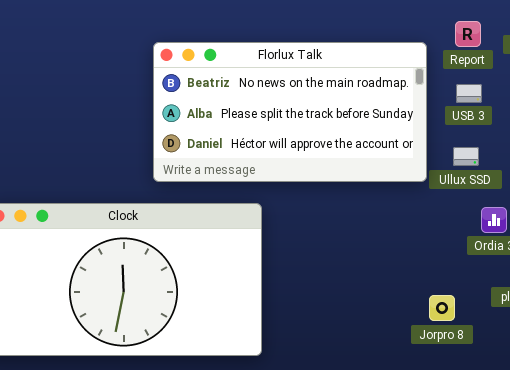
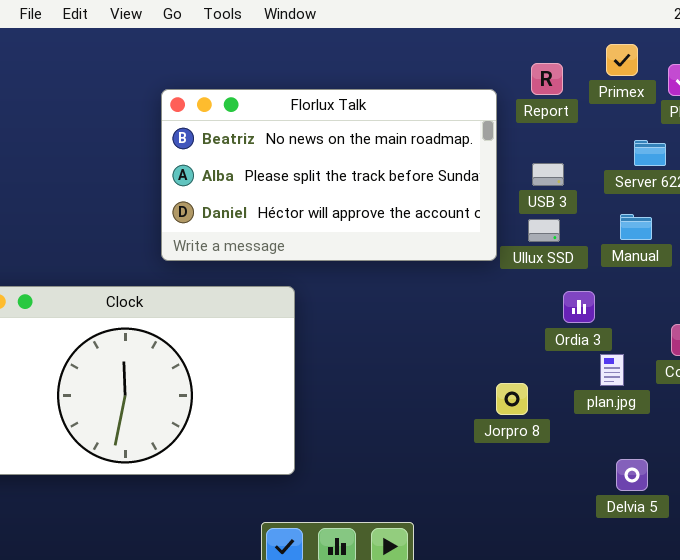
USB 3: [456,84,482,103] -> [532,163,564,186], moved
Jorpro 8: [429,295,455,321] -> [496,383,528,415], moved

